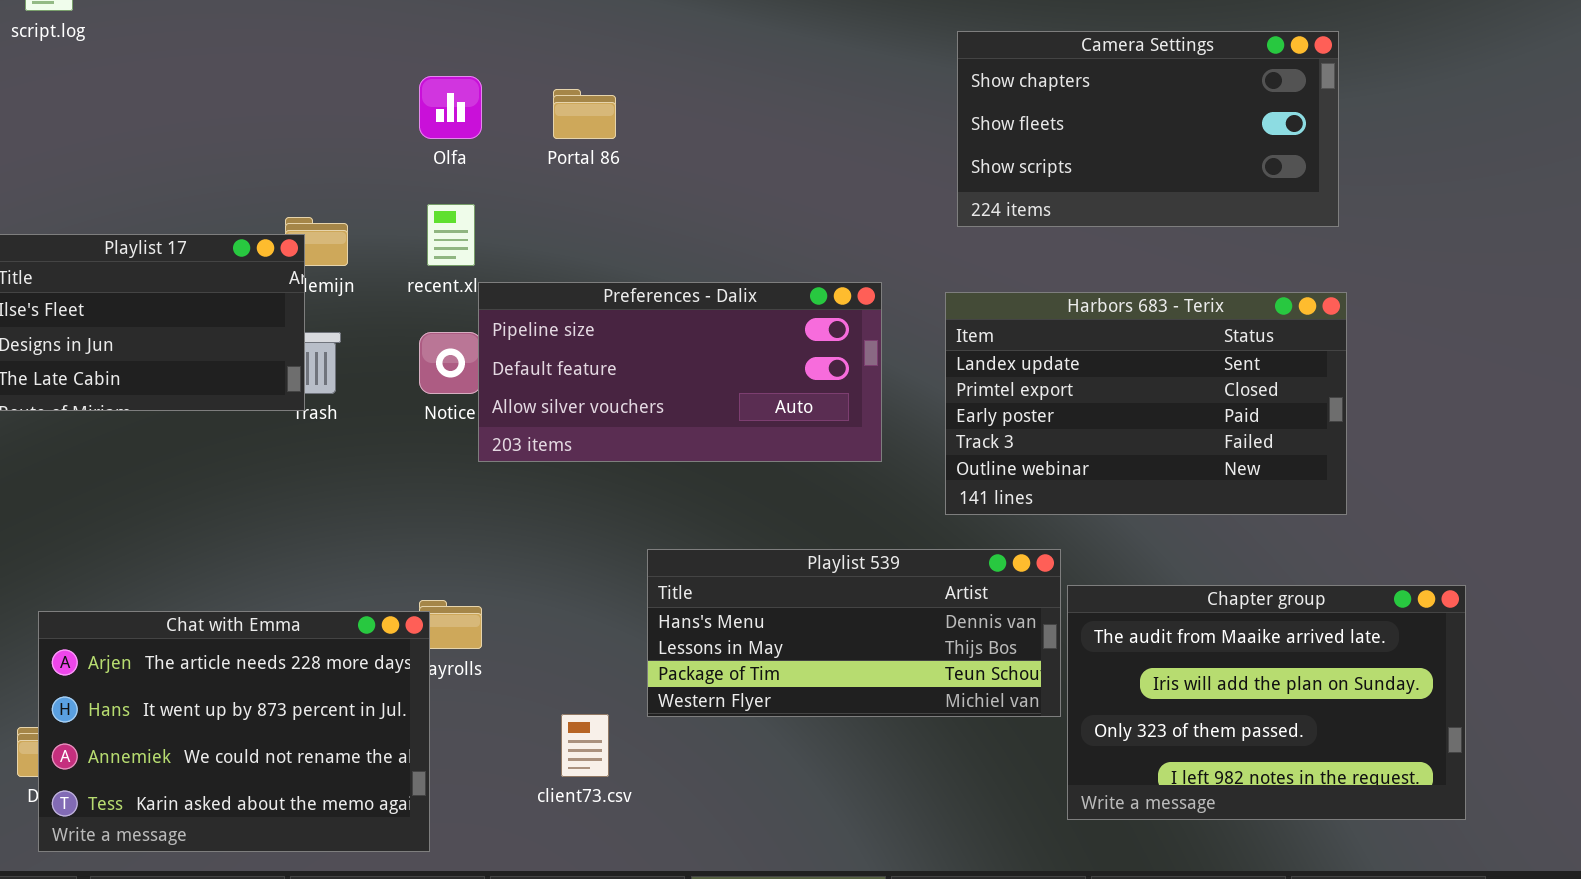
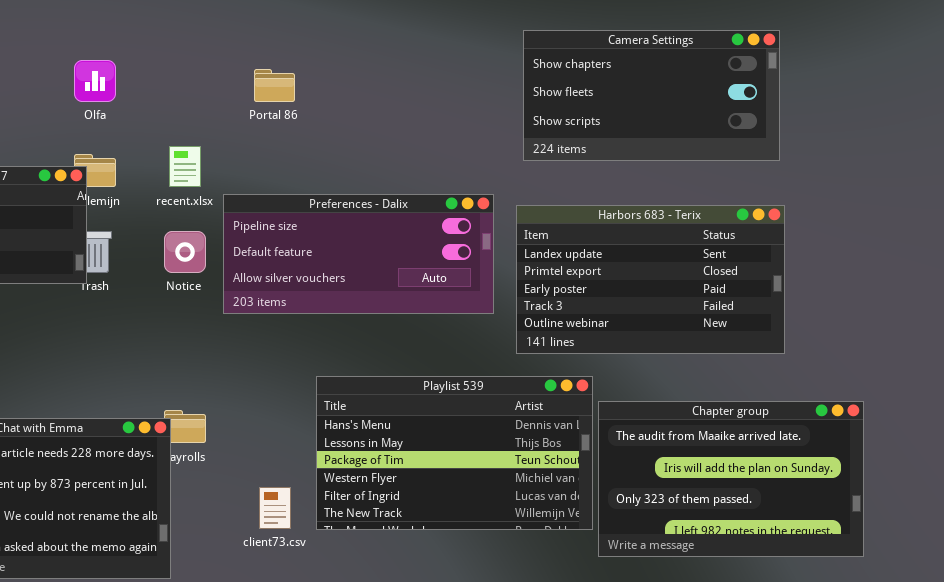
Olfa: [419,76,482,139] -> [74,60,116,102], moved
Preferences - Dalix: [478,282,882,462] -> [223,194,494,314], moved
Playlist 539: [647,549,1061,717] -> [316,376,593,530], resized

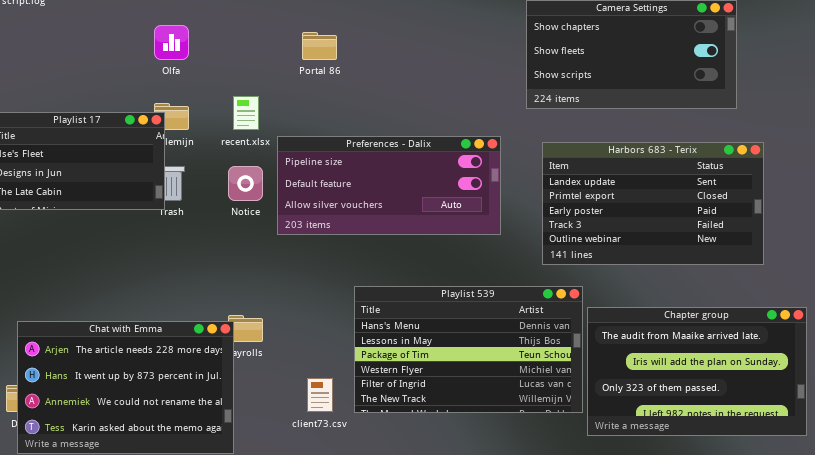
Harbors 683 - Terix: [516,205,785,354] -> [542,142,764,265], moved

